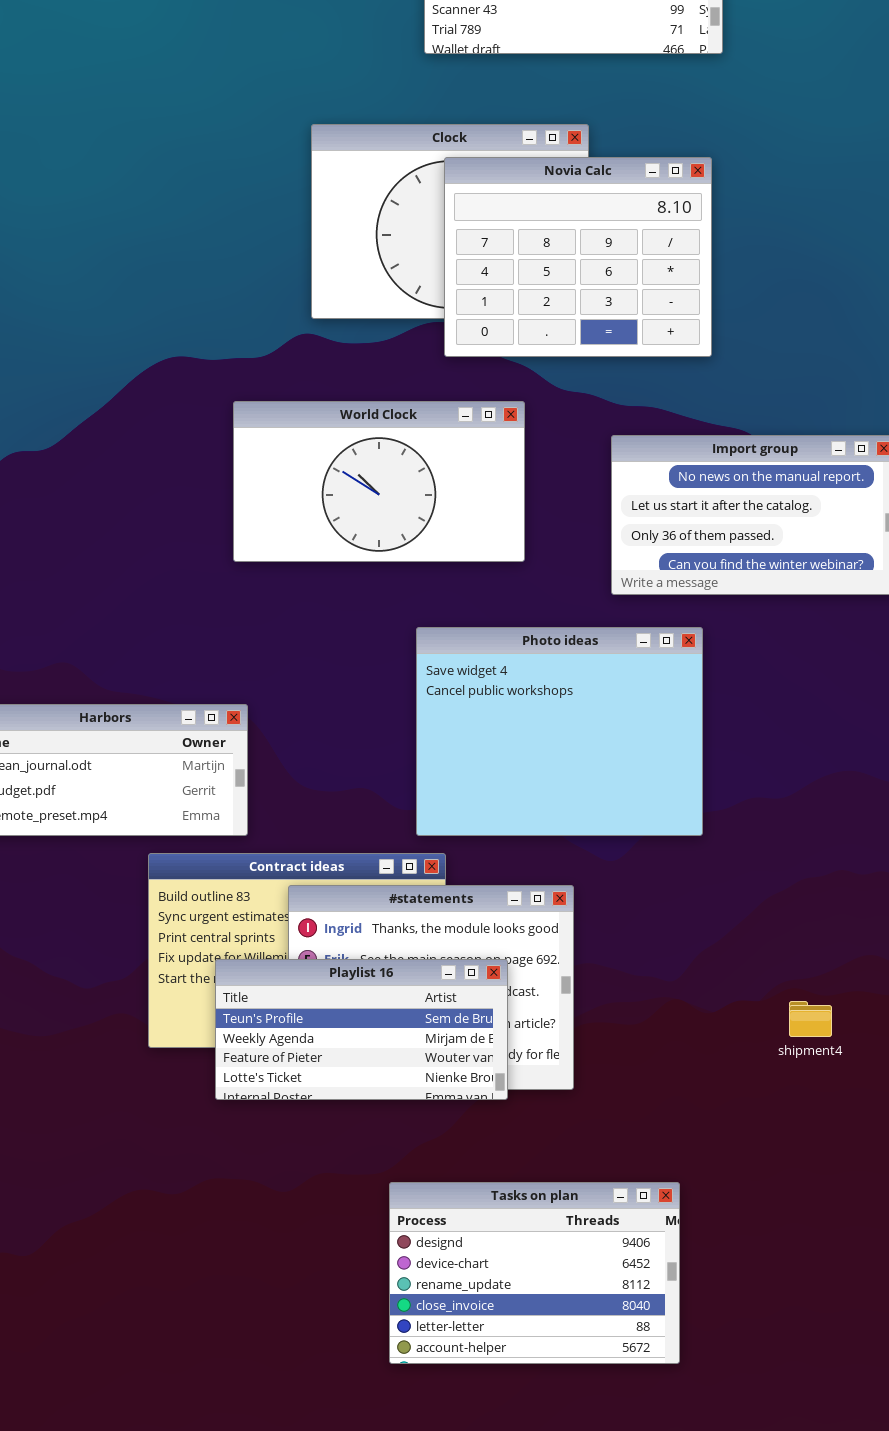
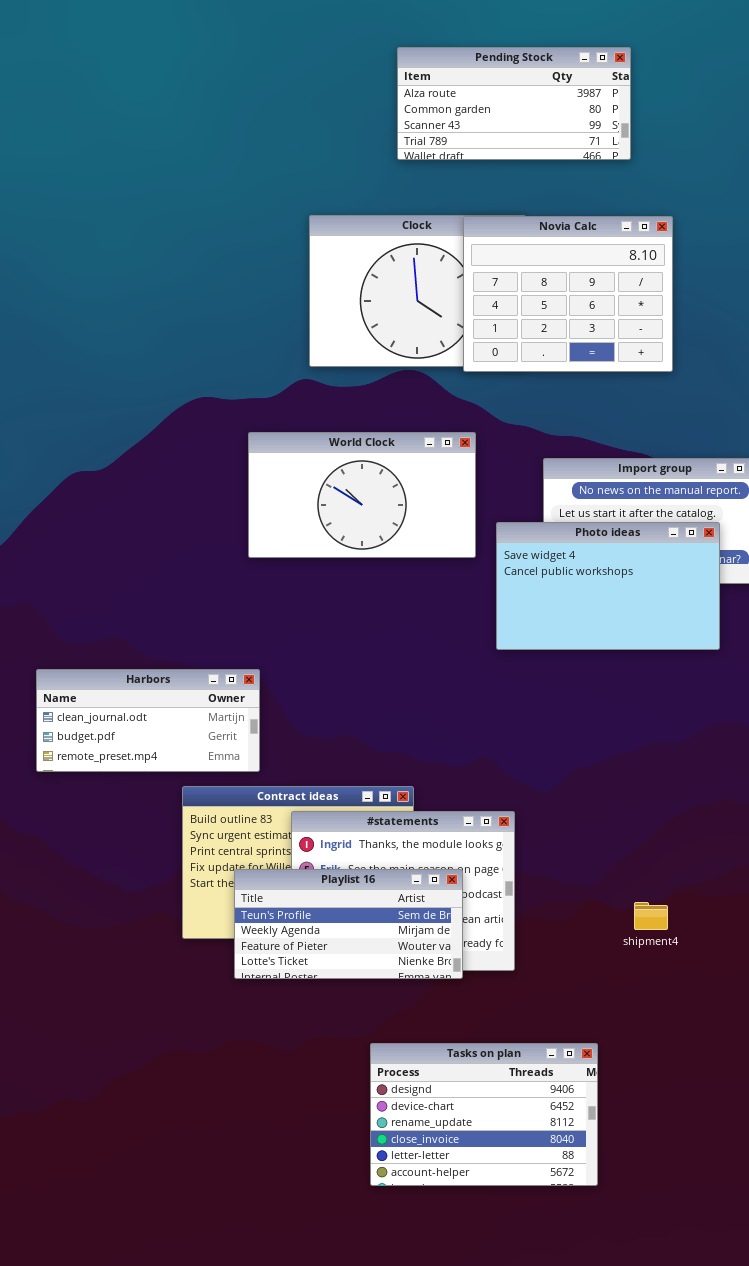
Novia Calc: [444,157,712,357] -> [463,216,673,372], moved
Photo ideas: [416,627,703,836] -> [496,522,720,650], moved, resized
shipment4: [789,1001,832,1037] -> [634,902,668,930], moved

